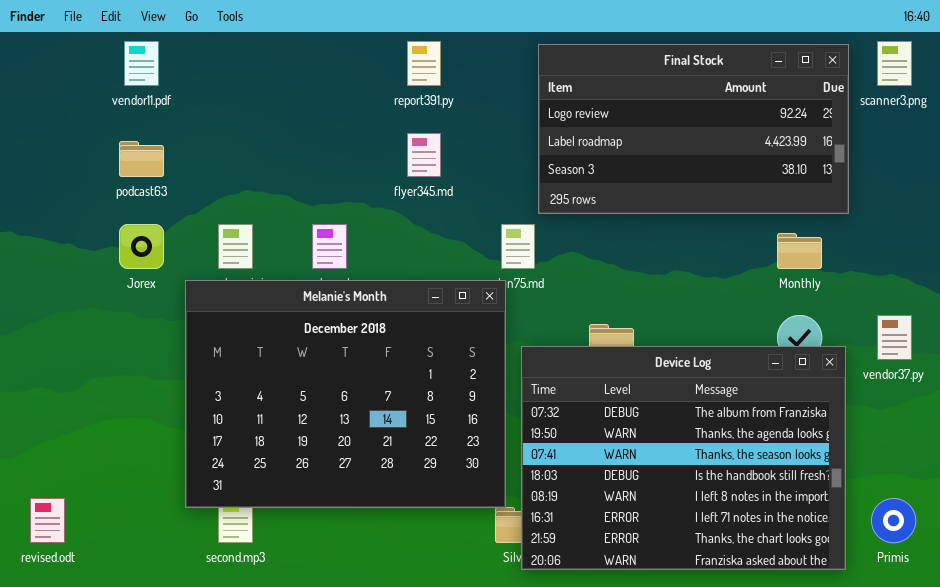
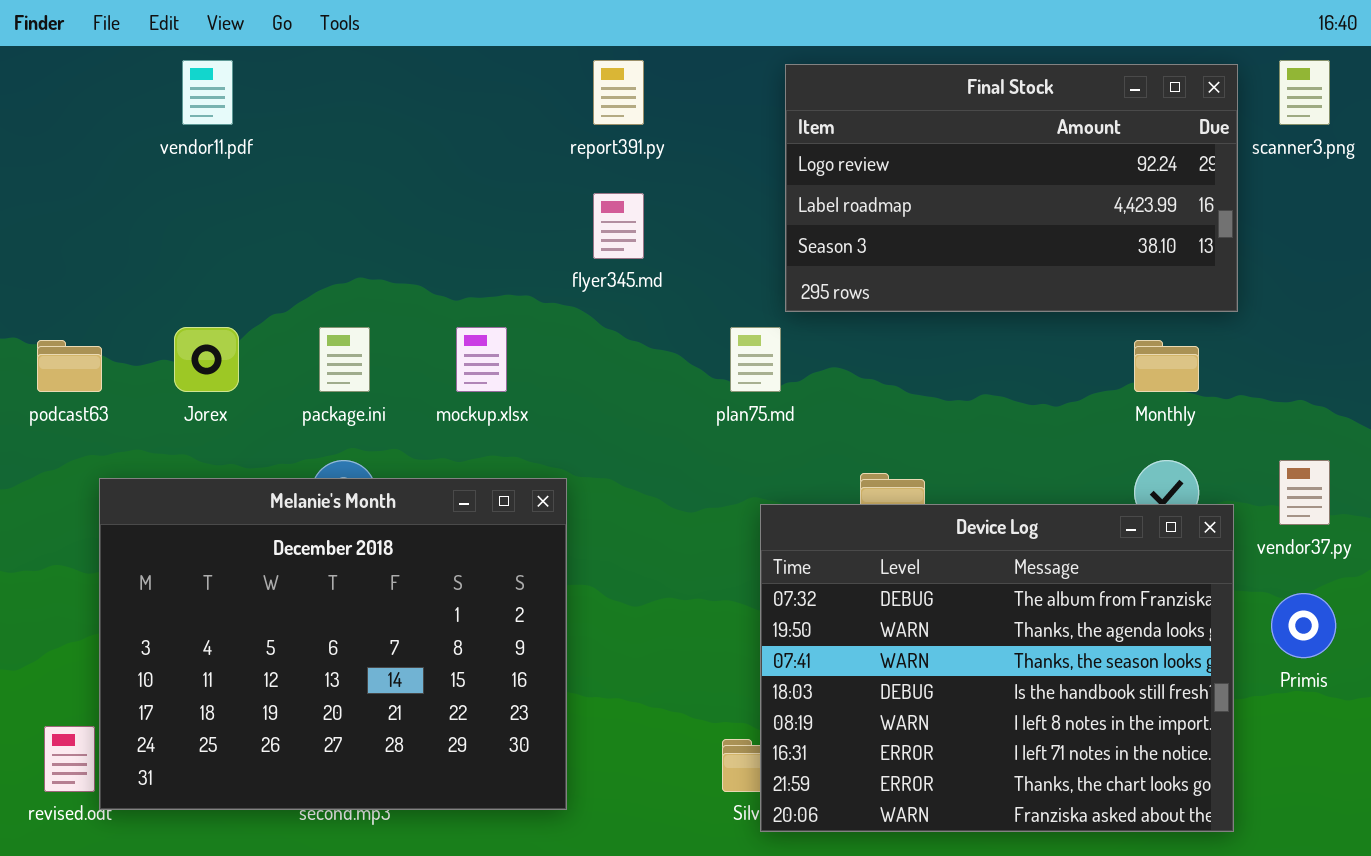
podcast63: [119,141,164,177] -> [37,340,102,392], moved
Melanie's Month: [185,280,506,508] -> [99,478,567,810], moved
Primis: [871,498,916,543] -> [1271,593,1336,658], moved

